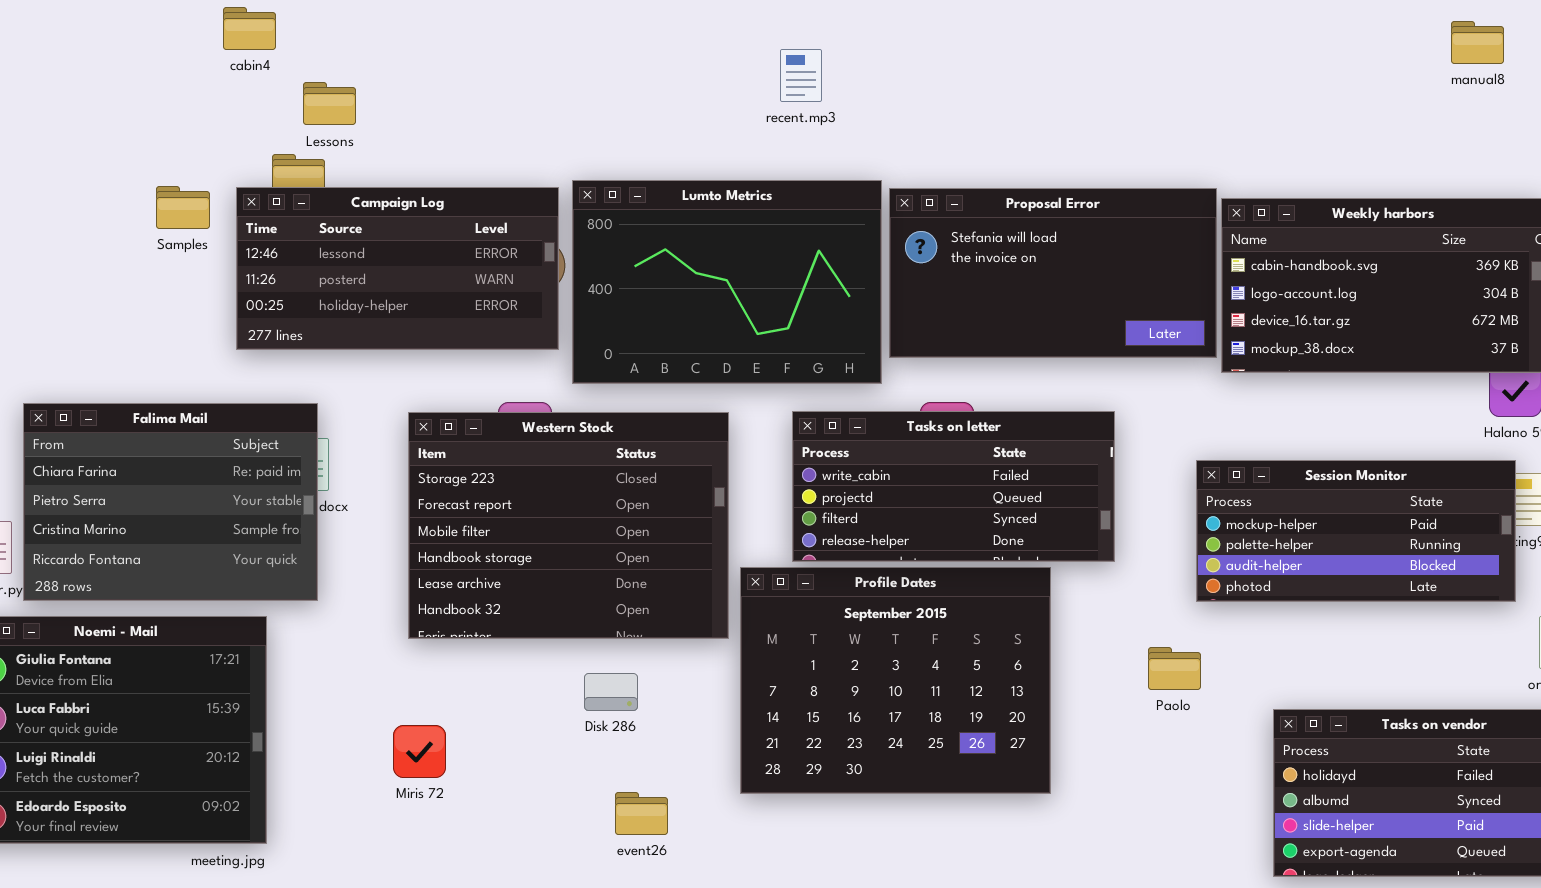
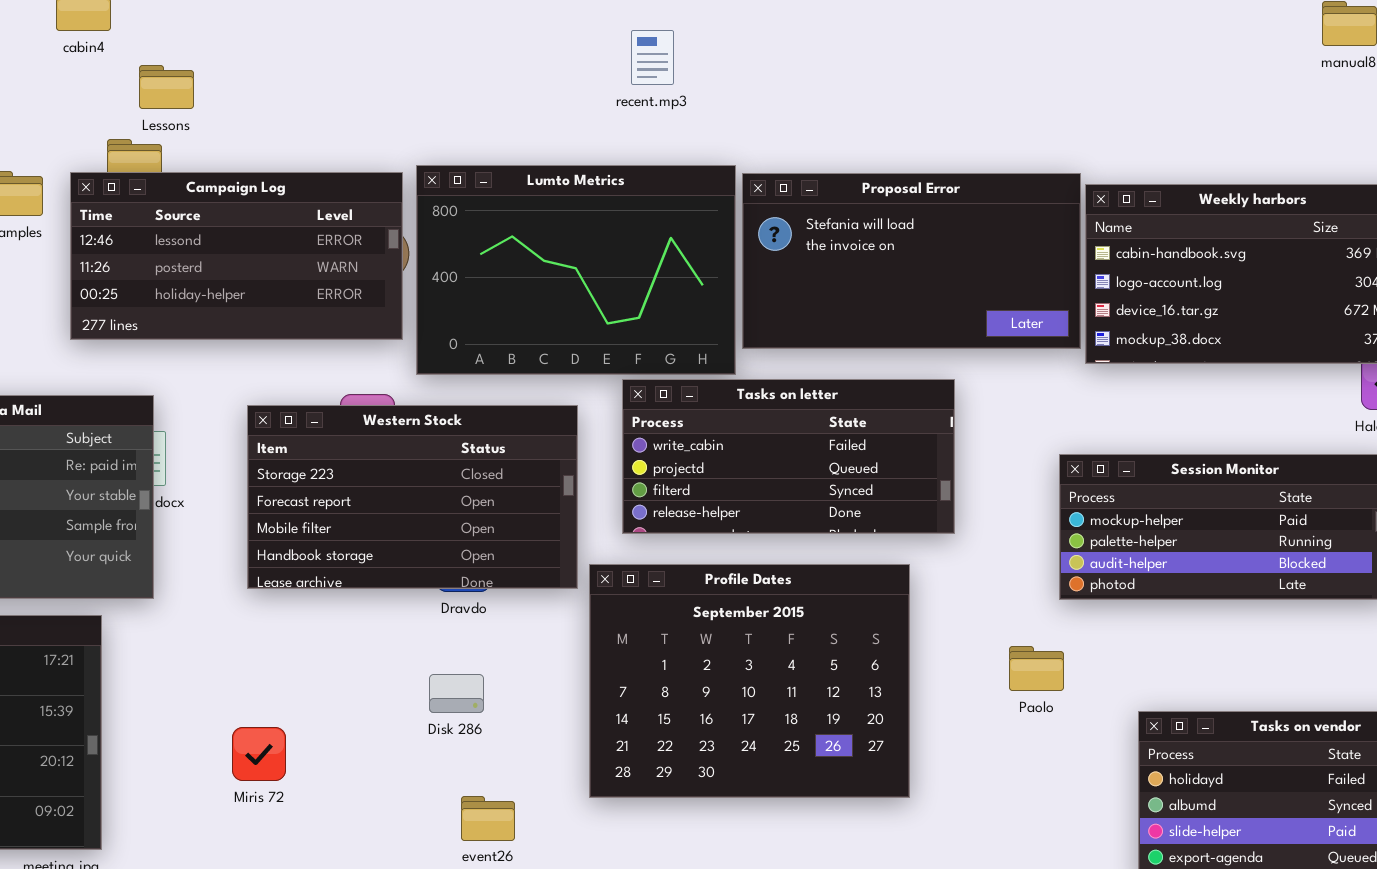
Tasks on letter: [792,411,1115,562] -> [622,379,955,534], moved
Western Stock: [408,412,729,639] -> [247,405,578,589], resized

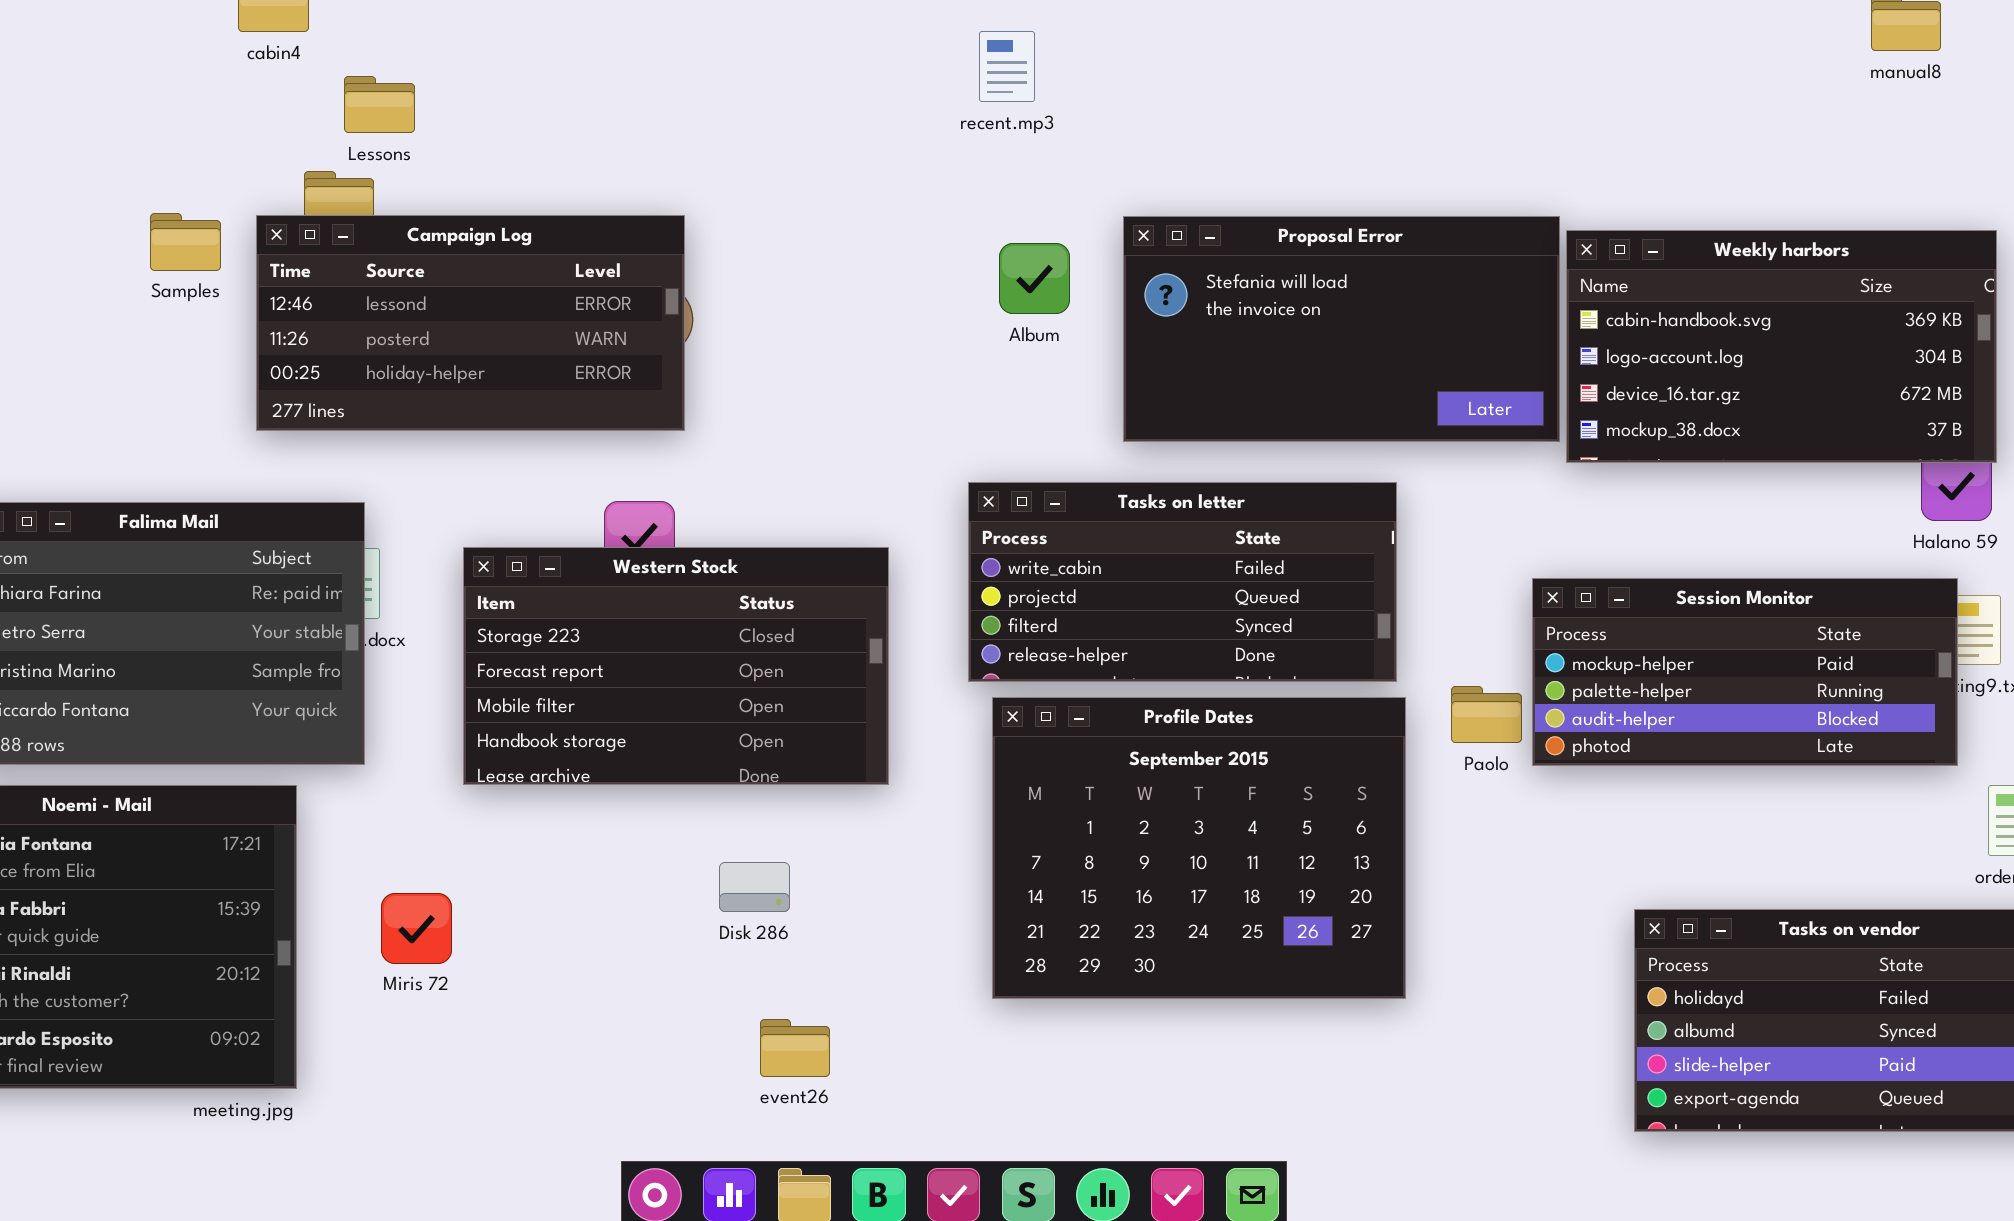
Lumto Metrics: [416,165,736,375] -> none, closed
Western Stock: [247,405,578,589] -> [463,547,889,785], moved
Profile Dates: [589,564,910,798] -> [992,697,1406,999], moved
Paolo: [1009,646,1064,691] -> [1451,686,1522,743], moved
Miris 72: [232,727,286,781] -> [381,893,452,964], moved

